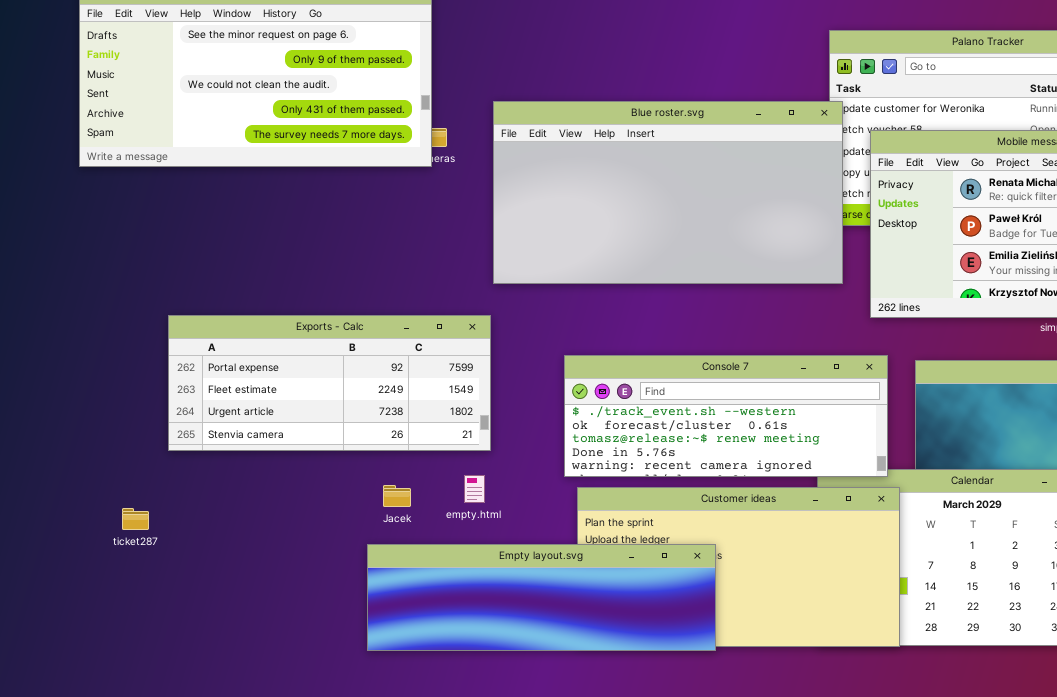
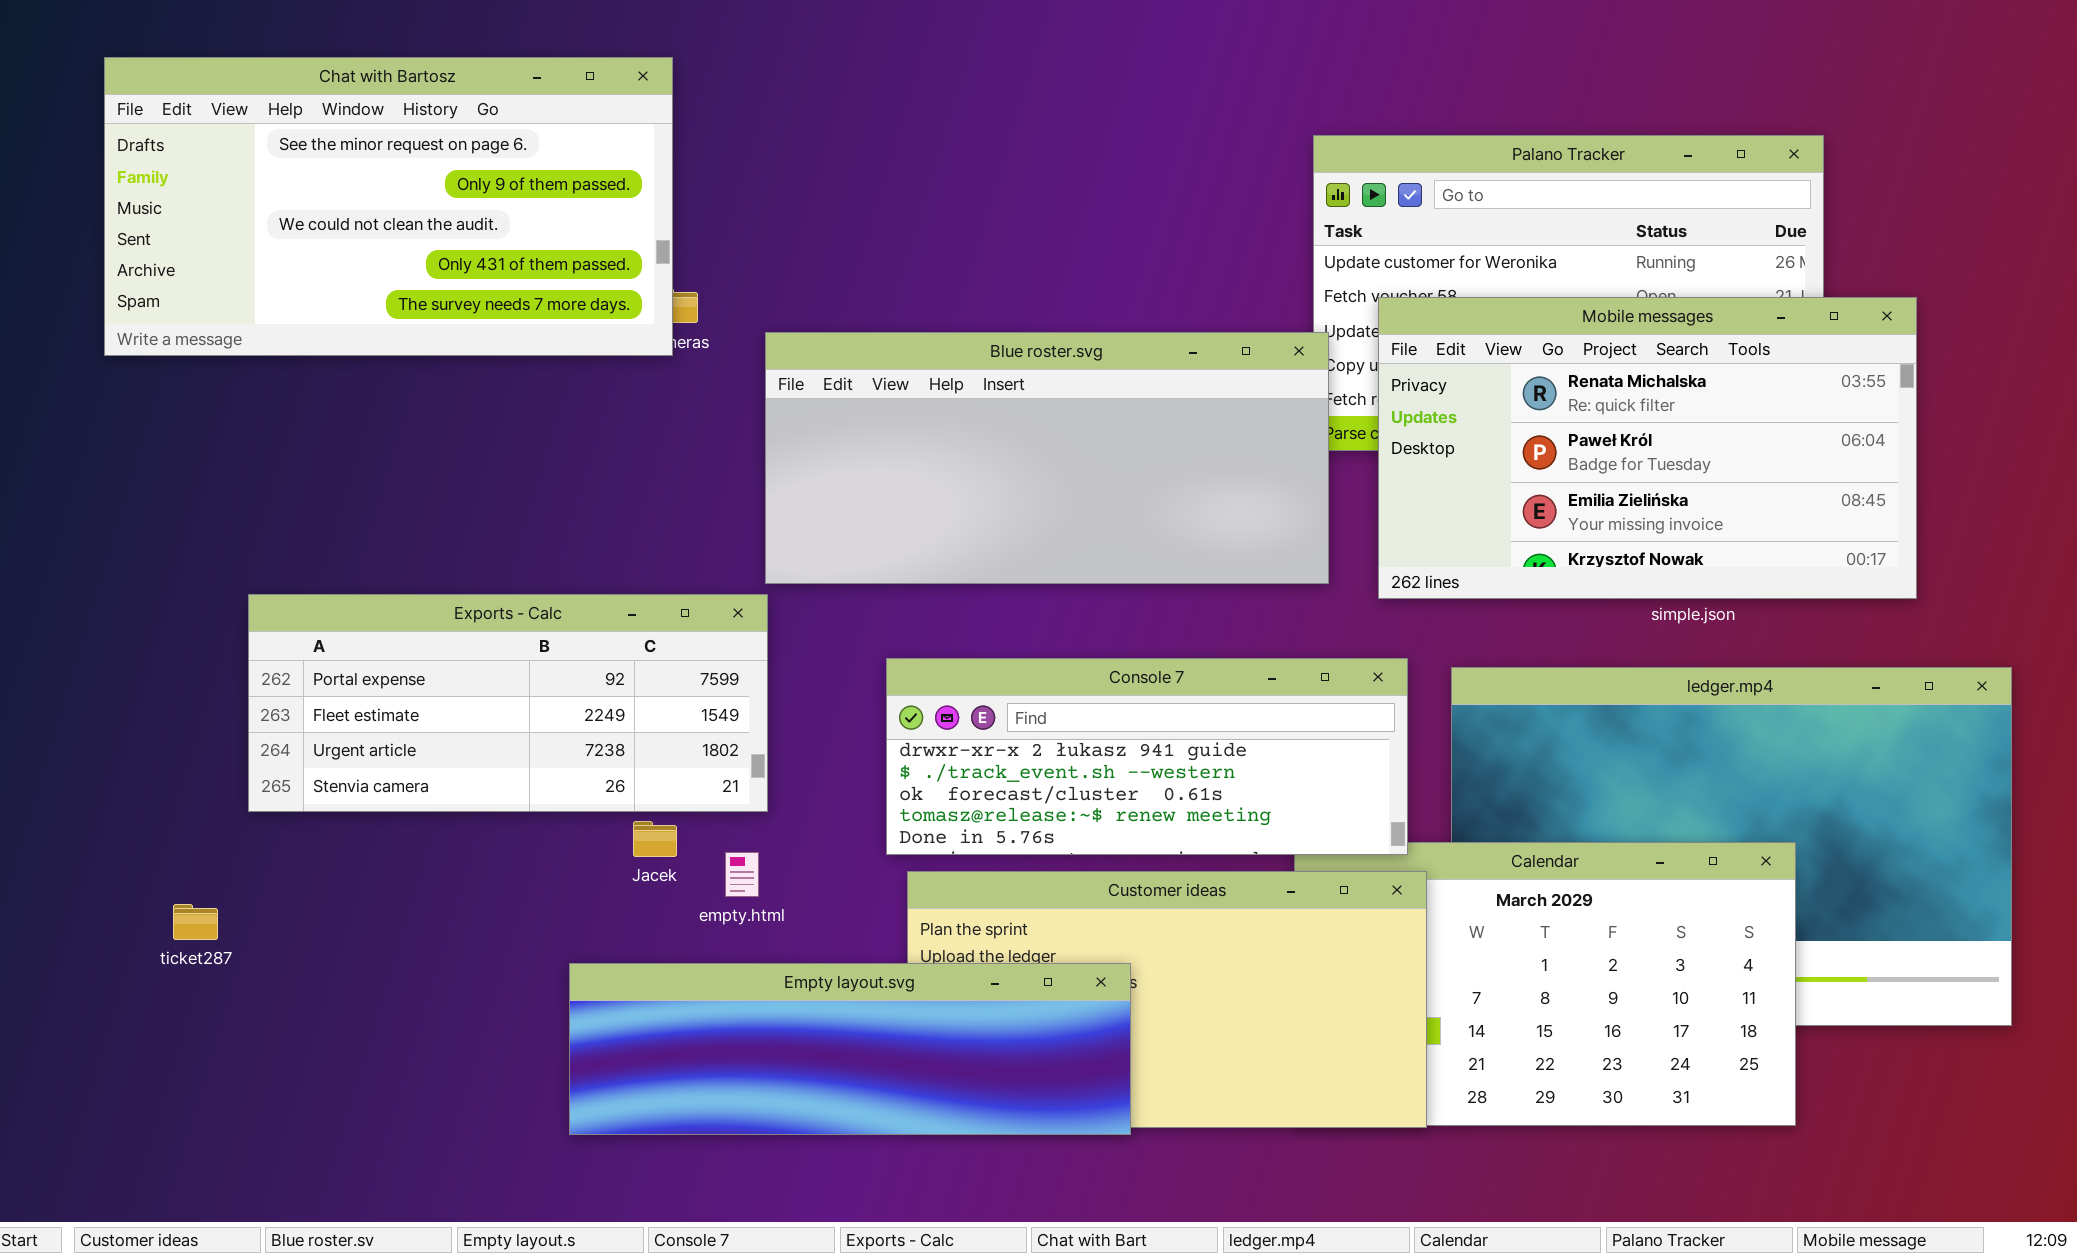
Blue roster.svg: [493,101,843,284] -> [765,332,1329,584], moved, resized
Console 7: [564,355,888,477] -> [886,658,1408,855], scrolled up 1 row
Jacek: [383,485,411,507] -> [633,821,677,857], moved

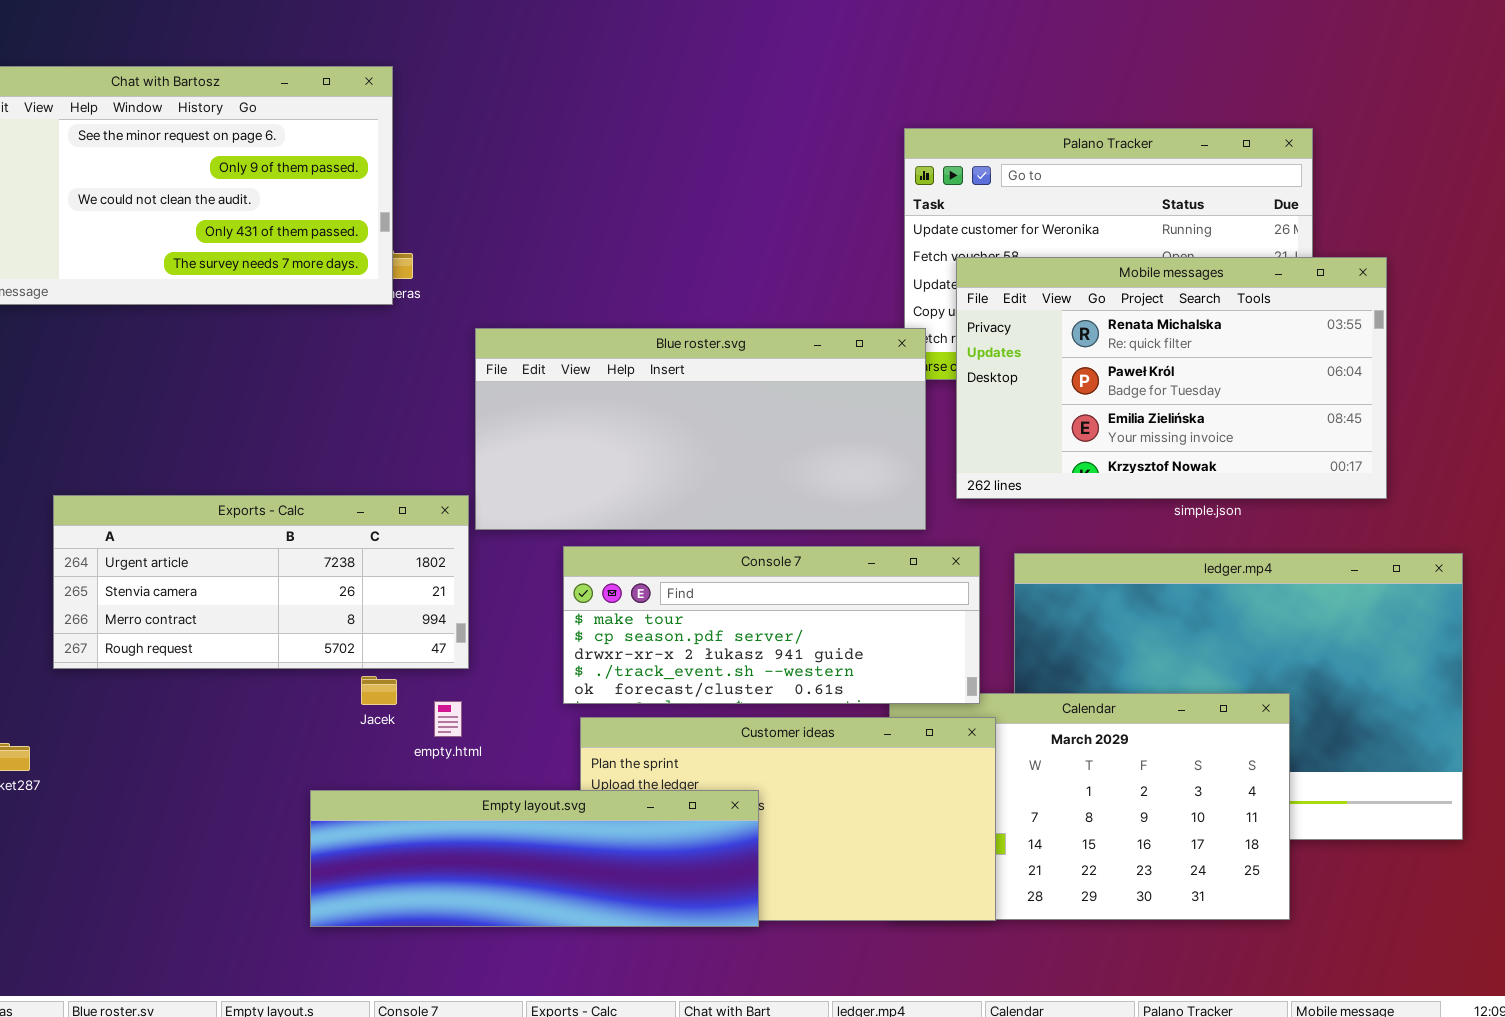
Blue roster.svg: [765,332,1329,584] -> [475,328,926,530], moved
Exports - Calc: [248,594,768,812] -> [53,495,469,669], scrolled down 2 rows
Console 7: [886,658,1408,855] -> [563,546,980,704], scrolled up 2 rows

